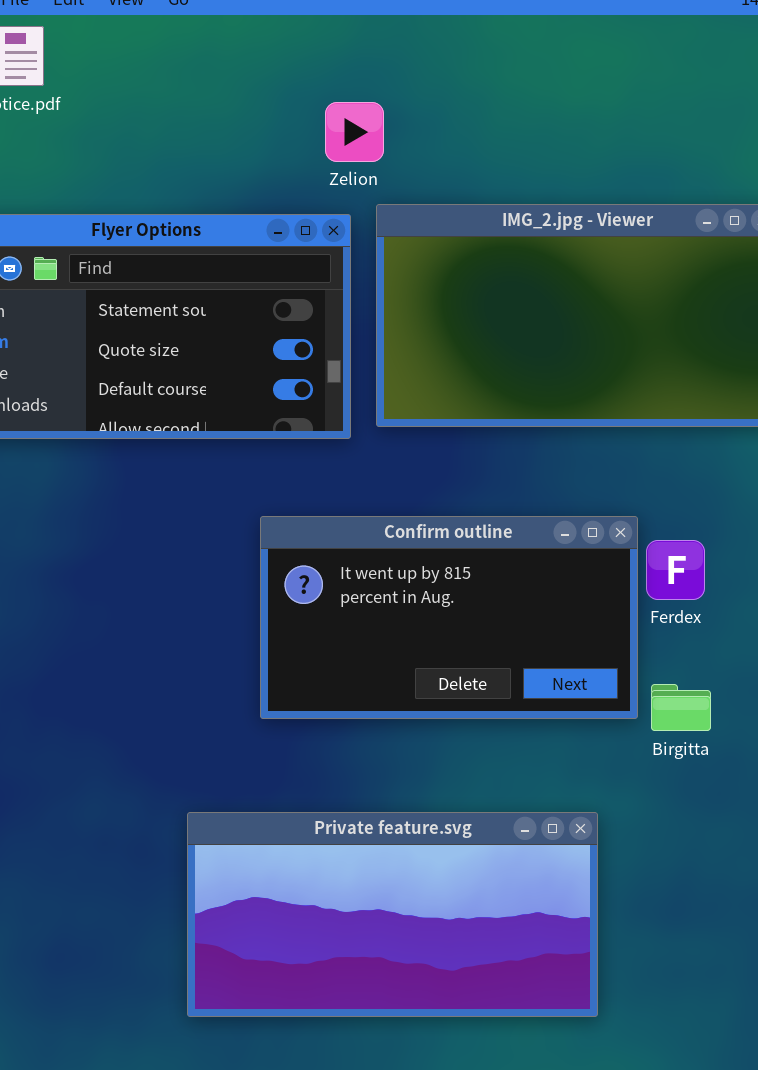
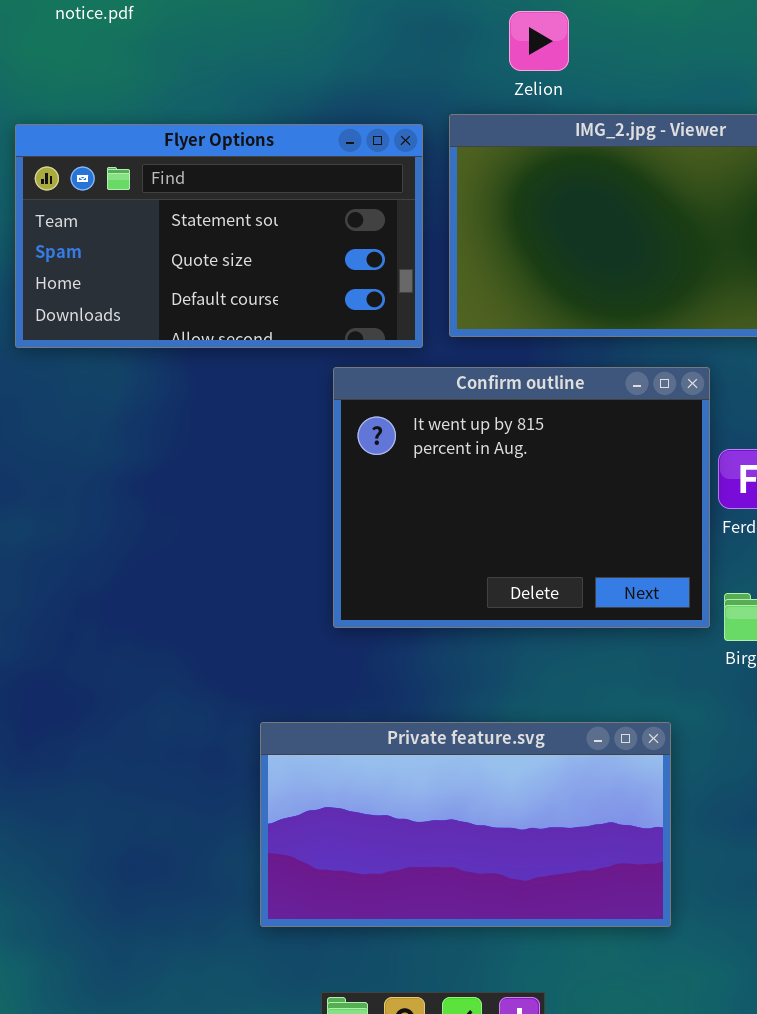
Zelion: [325,102,384,162] -> [509,11,569,71], moved
Confirm outline: [260,516,638,719] -> [333,367,710,628], resized

